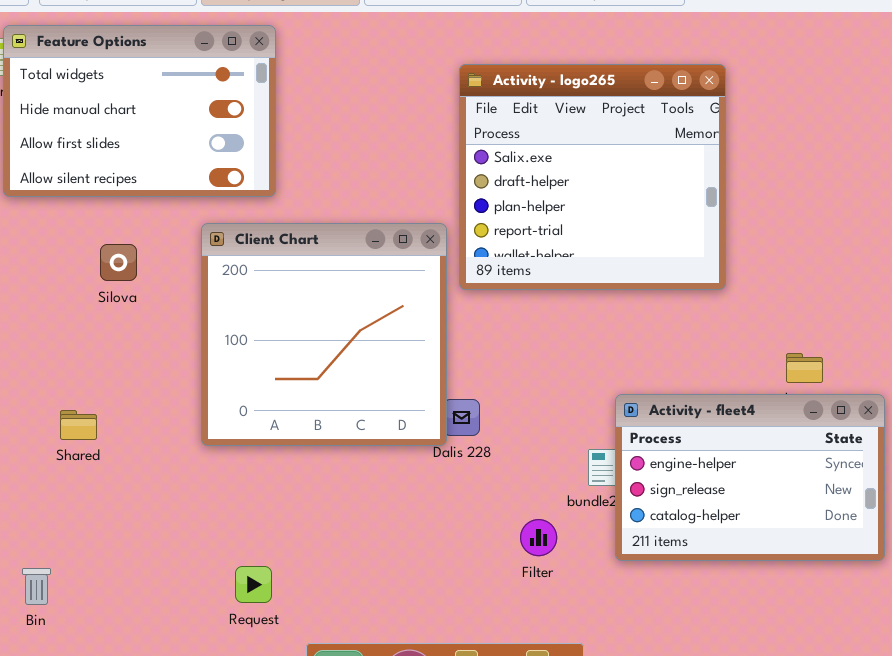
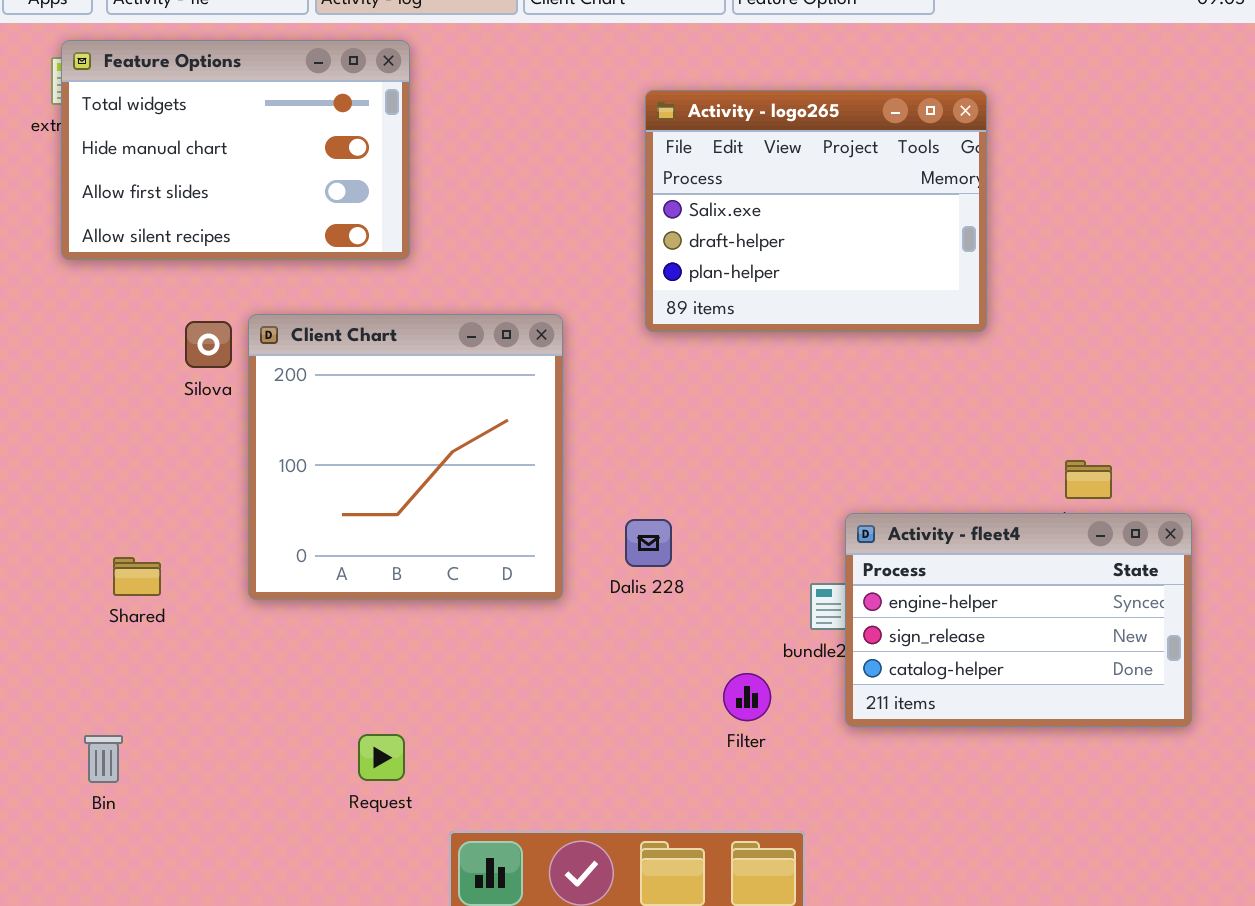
Activity - logo265: [459,64,726,290] -> [645,90,987,332], resized
Client Chart: [201,223,447,446] -> [248,314,563,600], moved
Shared: [60,410,97,440] -> [113,557,161,596], moved

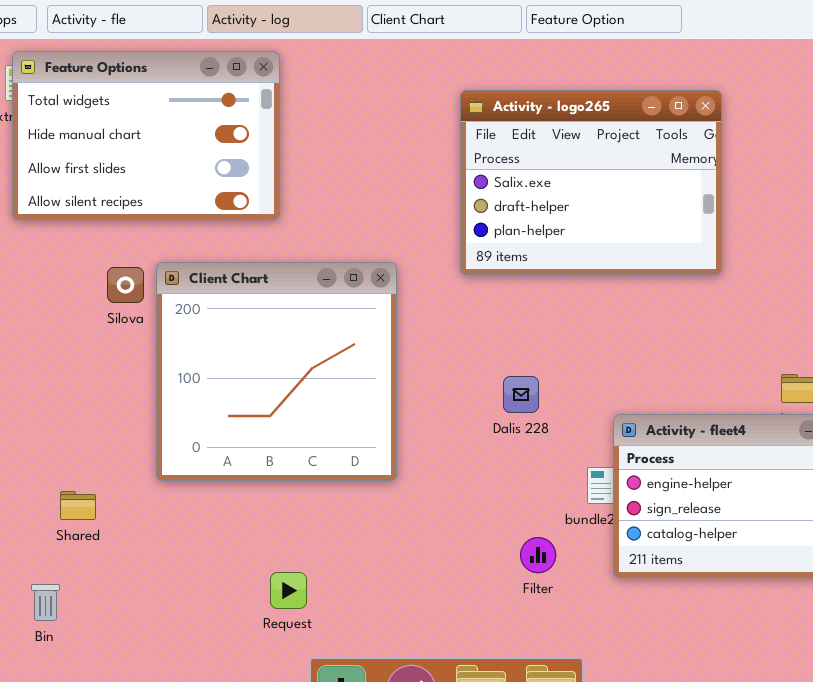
Dalis 228: [625,519,672,567] -> [503,376,539,413], moved
Shared: [113,557,161,596] -> [60,491,96,520], moved
Request: [358,734,405,781] -> [270,572,307,609], moved

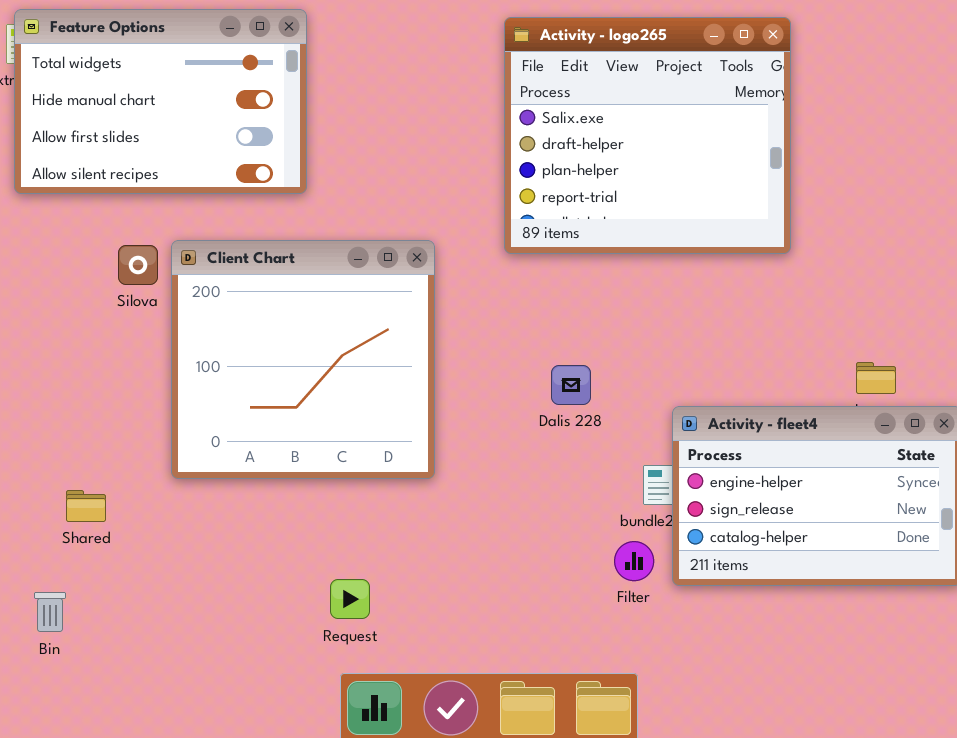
Activity - logo265: [460,90,722,275] -> [504,17,791,254], resized
Filter: [520,537,556,573] -> [614,541,654,581], moved
Request: [270,572,307,609] -> [330,579,370,619], moved

